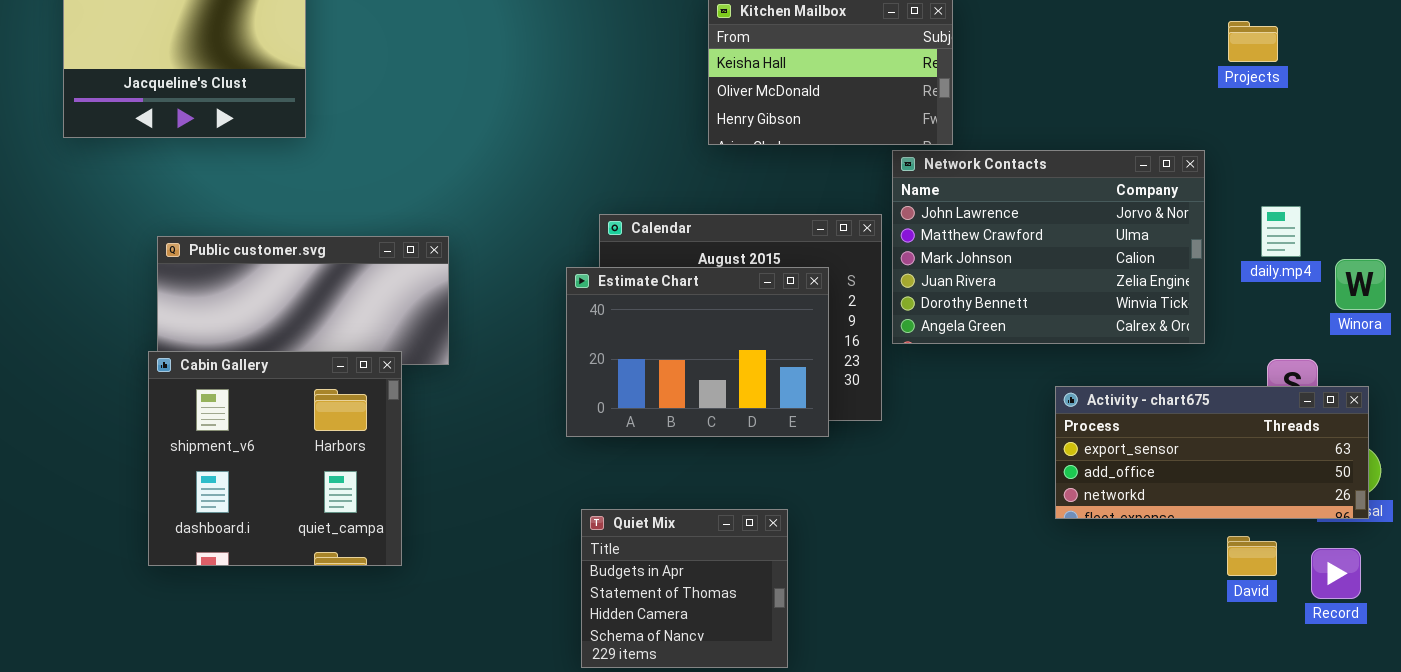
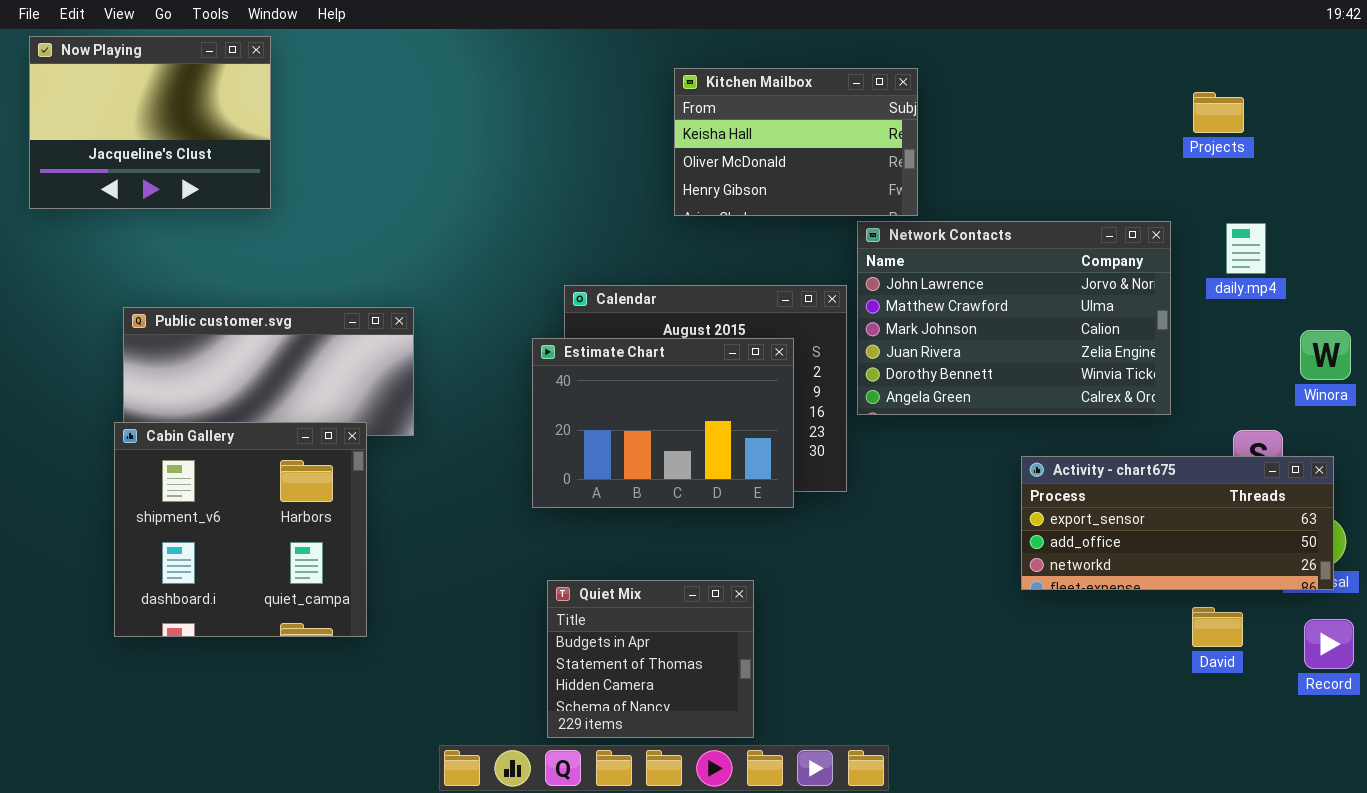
daily.mp4: [1261,206,1301,257] -> [1226,223,1266,274], moved
Record: [1311,548,1361,599] -> [1304,619,1354,669], moved

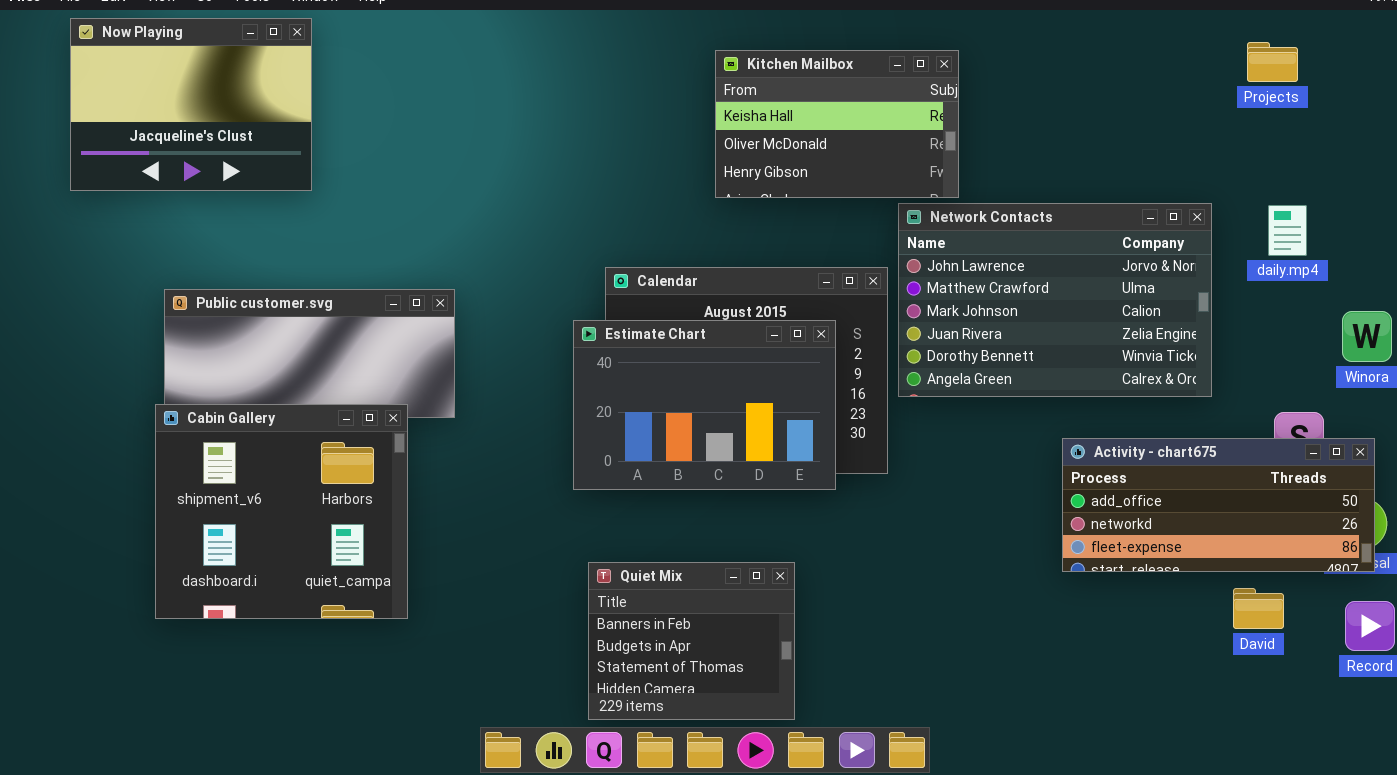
Projects: [1193,92,1244,133] -> [1247,42,1298,82], moved
Activity - chart675: [1021,456,1334,590] -> [1062,438,1375,572], scrolled down 1 row
Quiet Mix: [547,580,754,738] -> [588,562,795,720], scrolled up 1 row

